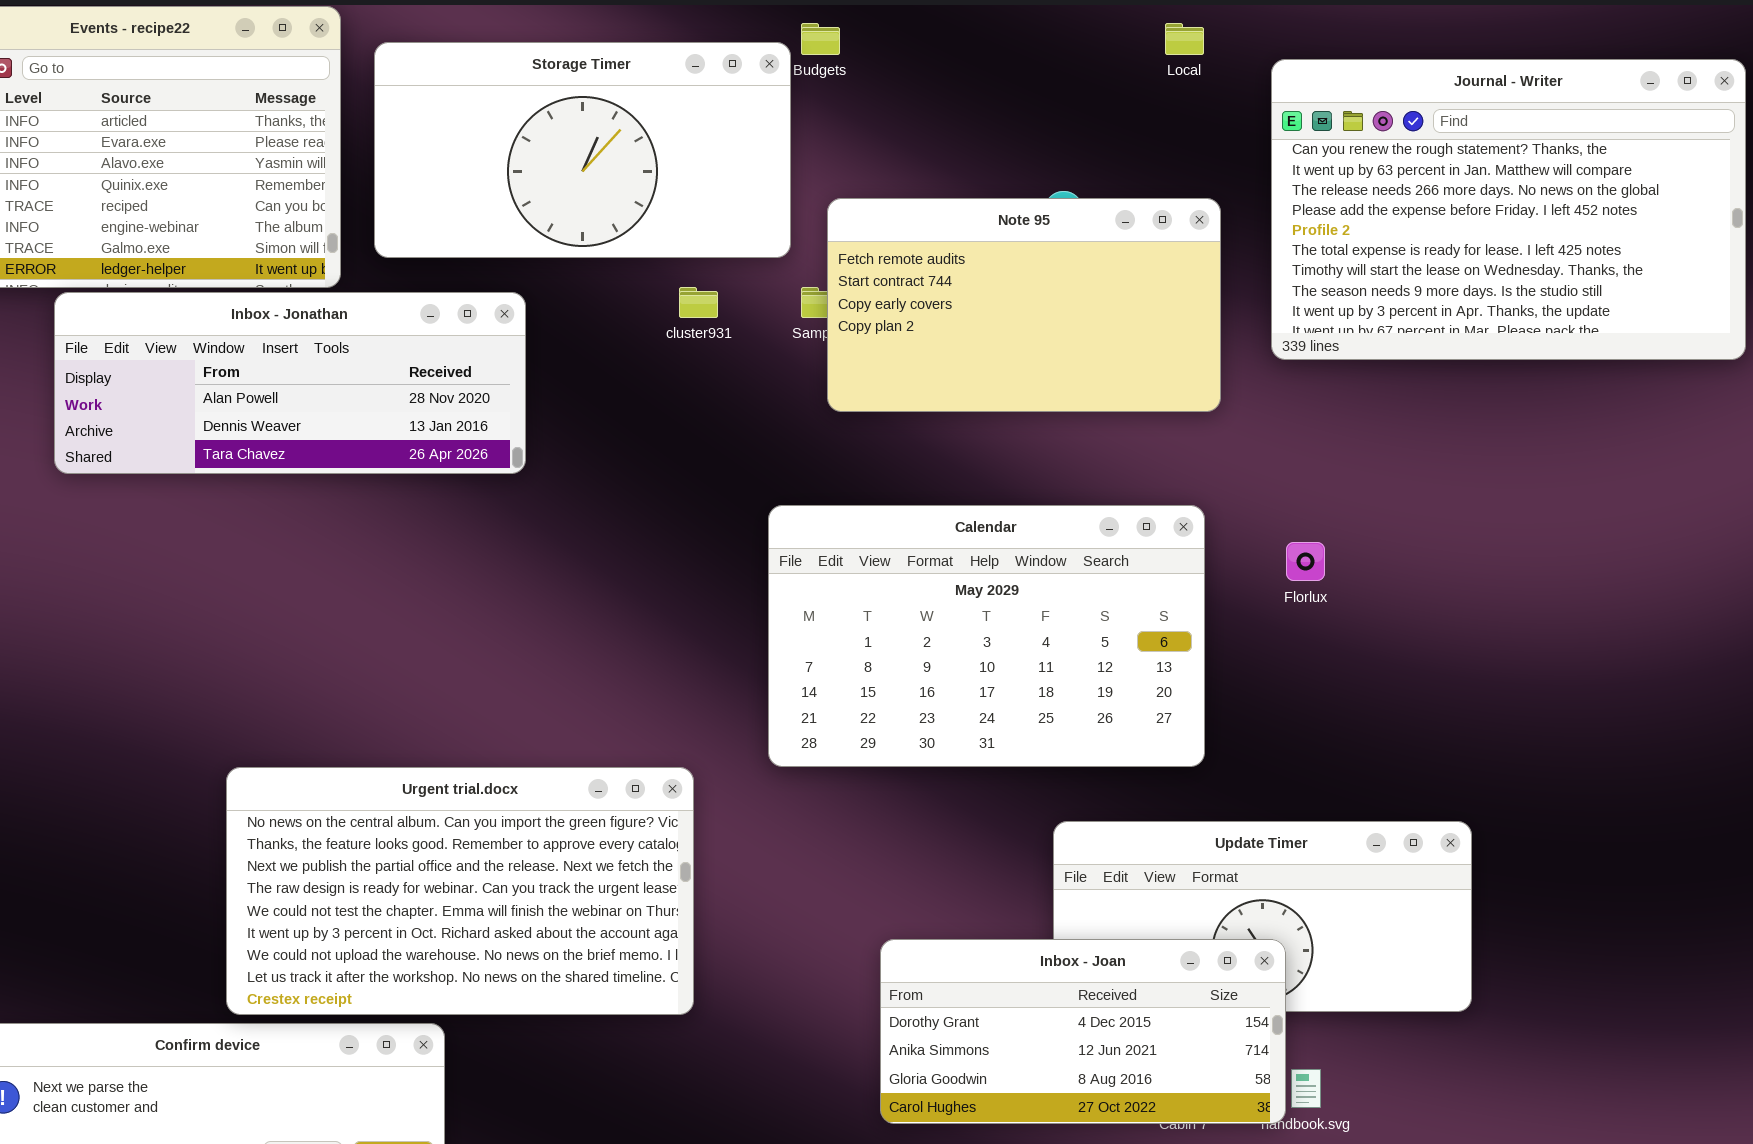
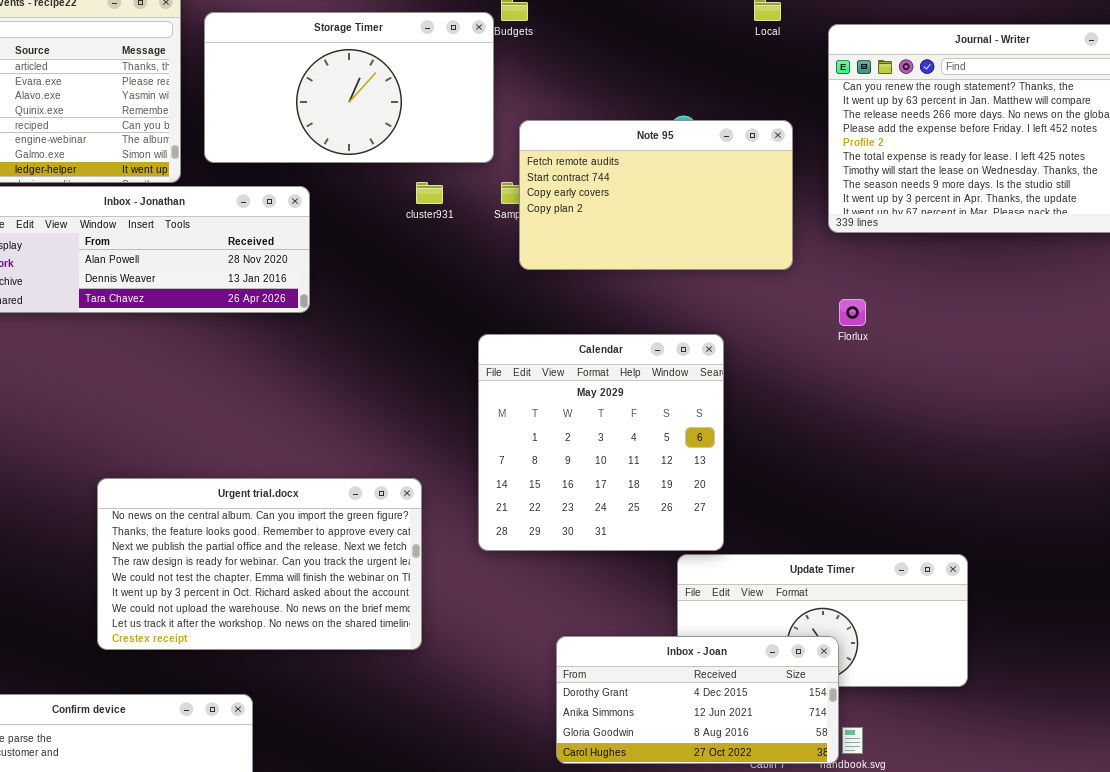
Calendar: [768,505,1205,767] -> [478,334,724,551], resized
Florlux: [1286,542,1325,581] -> [839,299,866,326], moved
Urgent trial.docx: [226,767,694,1015] -> [97,478,422,650], moved

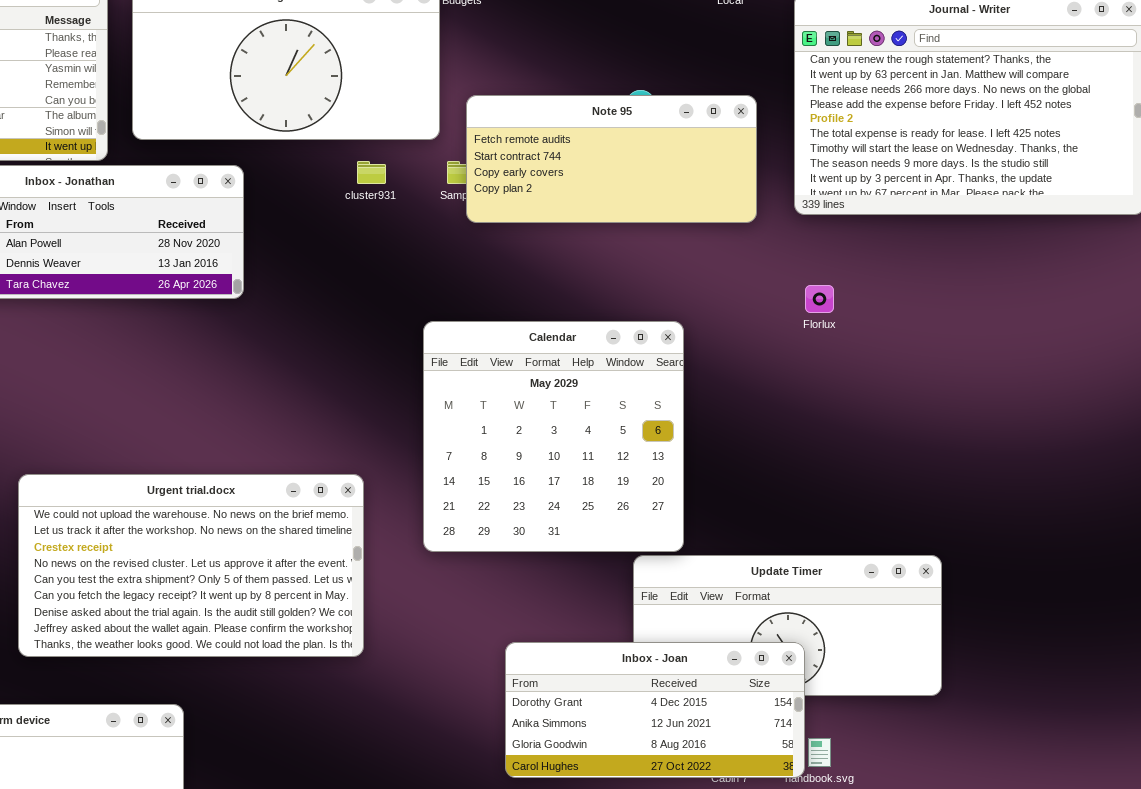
Note 95: [519,120,793,270] -> [466,95,757,223], resized
Urgent trial.docx: [97,478,422,650] -> [18,474,364,657], scrolled down 6 rows

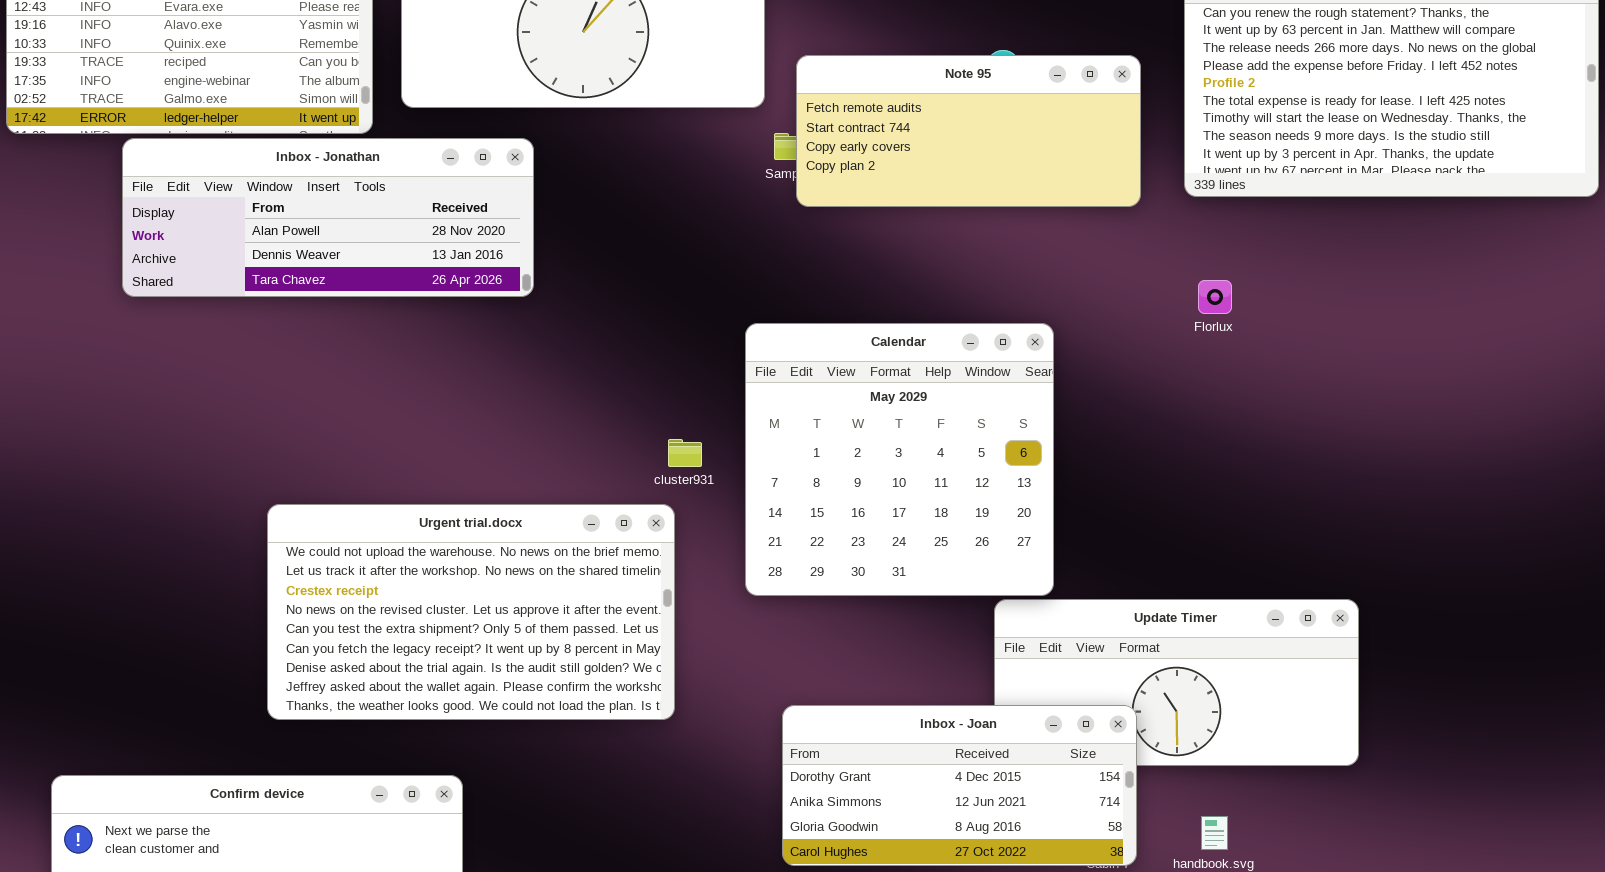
cluster931: [357,161,386,184] -> [668,439,702,467], moved
Inbox - Joan: [505,642,805,778] -> [782,705,1137,866], moved

